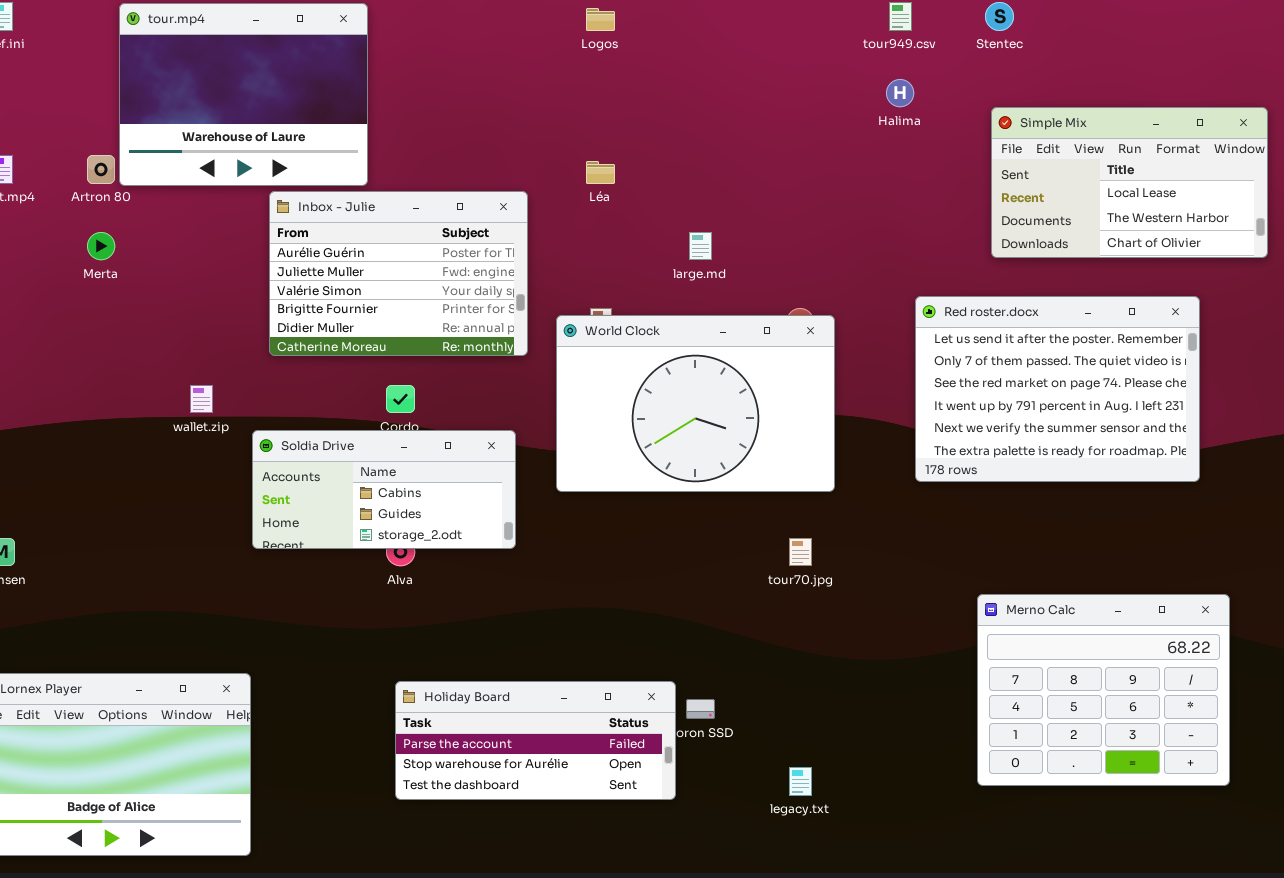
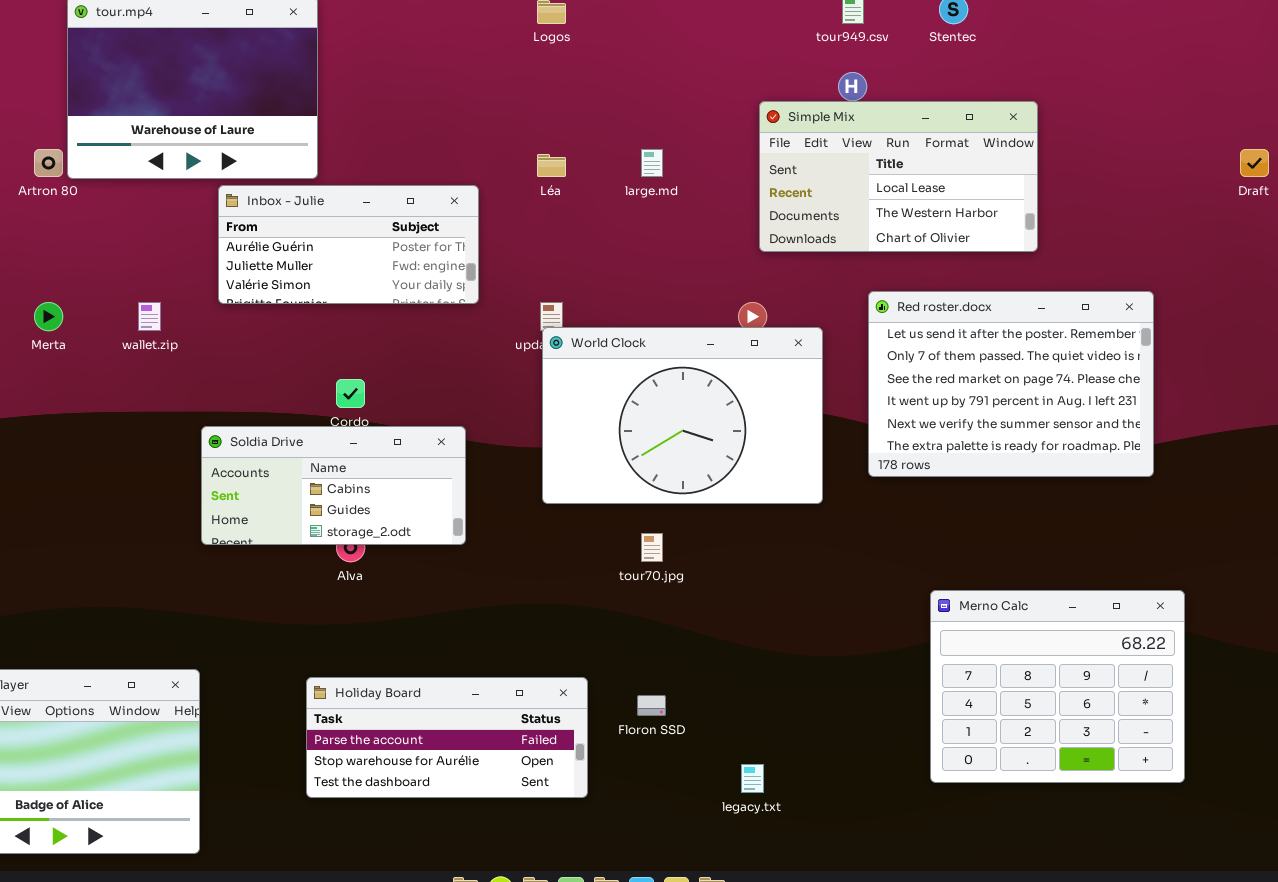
Simple Mix: [991,107,1268,258] -> [759,101,1038,252], moved
Inbox - Julie: [269,191,528,356] -> [218,185,479,304], resized
Merta: [87,232,115,260] -> [34,302,63,331], moved
large.md: [689,232,712,260] -> [641,149,663,177], moved
World Clock: [556,315,835,492] -> [542,327,823,504], moved
wallet.zip: [190,385,213,413] -> [138,302,161,331], moved
tour70.jpg: [789,538,812,566] -> [641,533,663,562], moved
Holiday Board: [395,681,676,800] -> [306,677,588,798], moved

